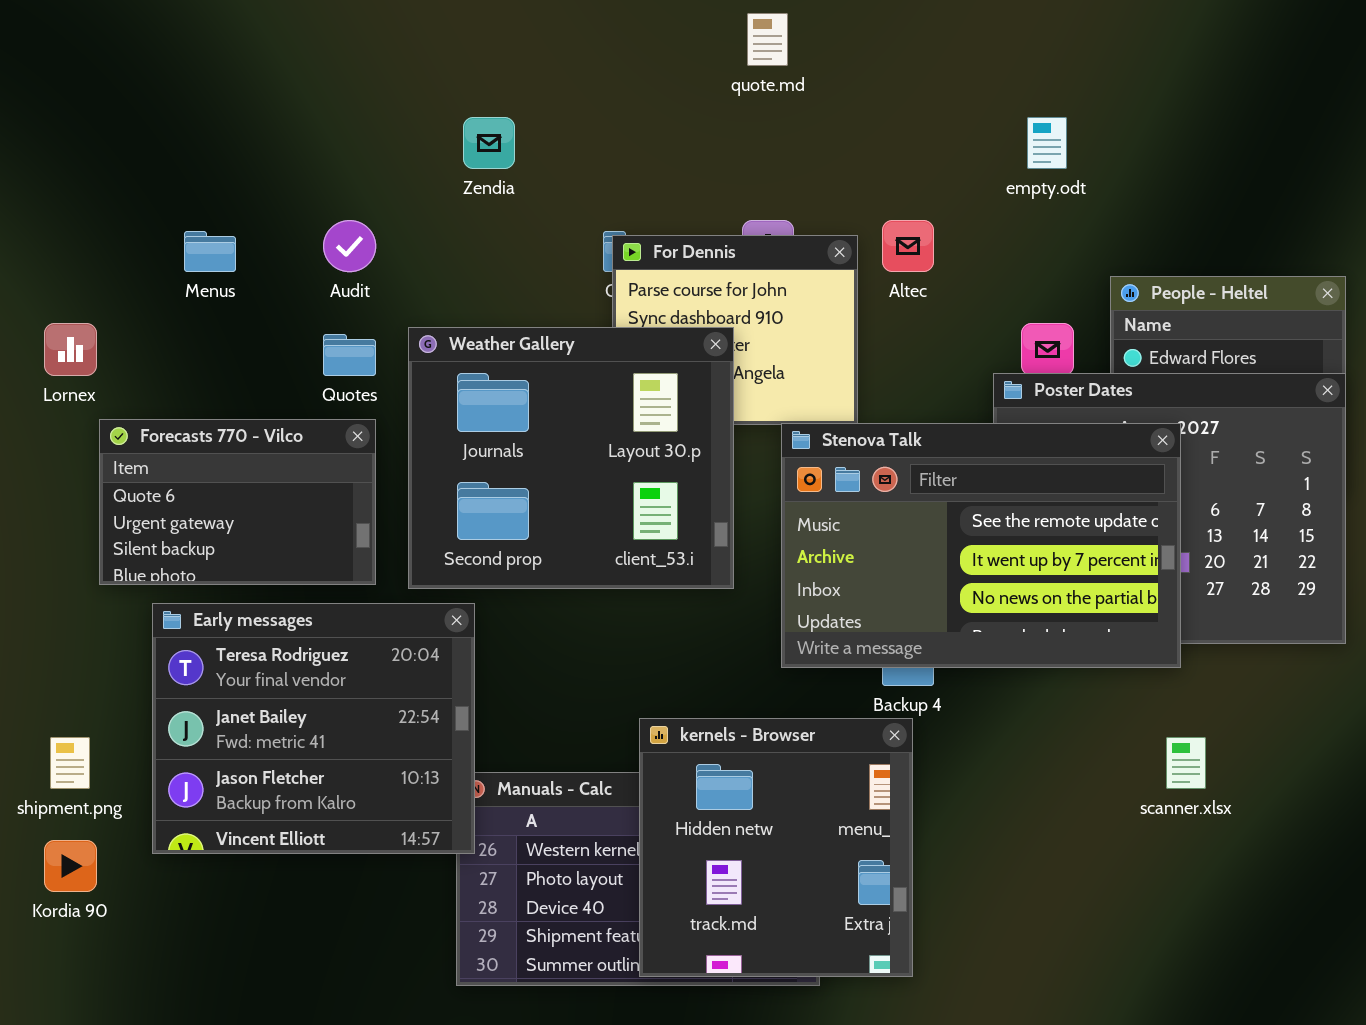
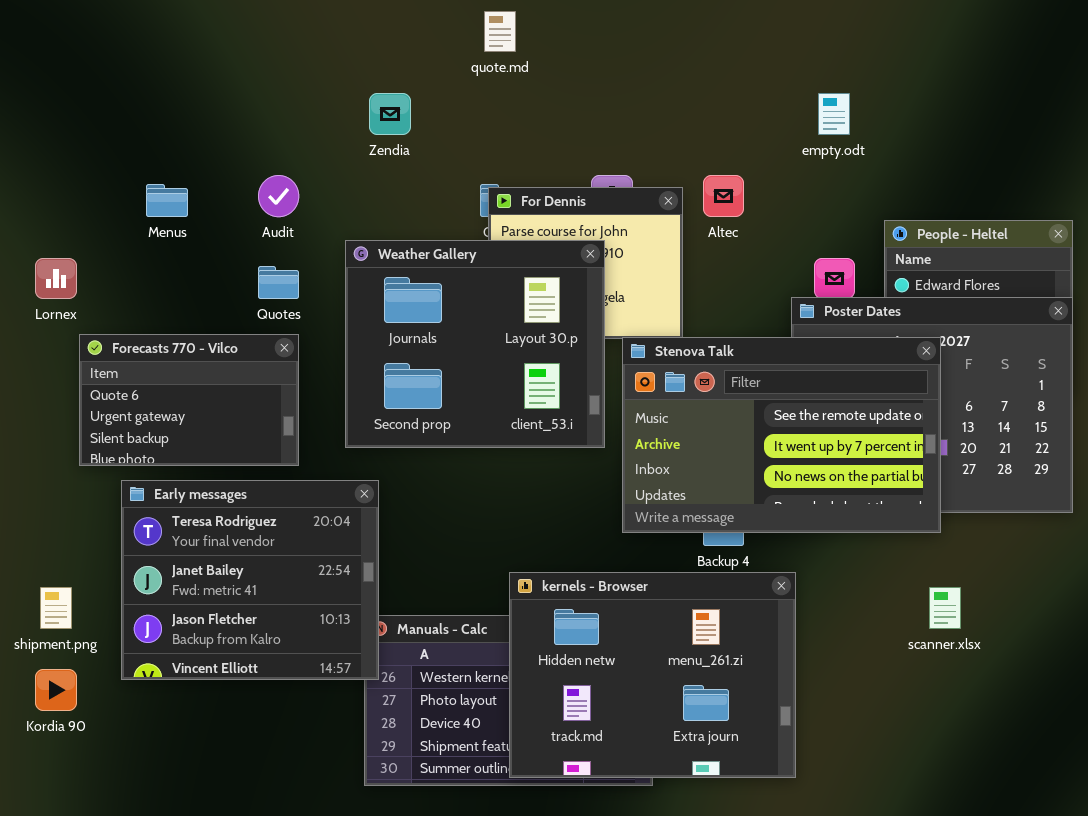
quote.md: [747,13,788,66] -> [484,11,516,52], moved
Weather Gallery: [408,327,734,589] -> [345,240,605,448], moved
kernels - Browser: [639,718,913,977] -> [509,572,796,778], resized

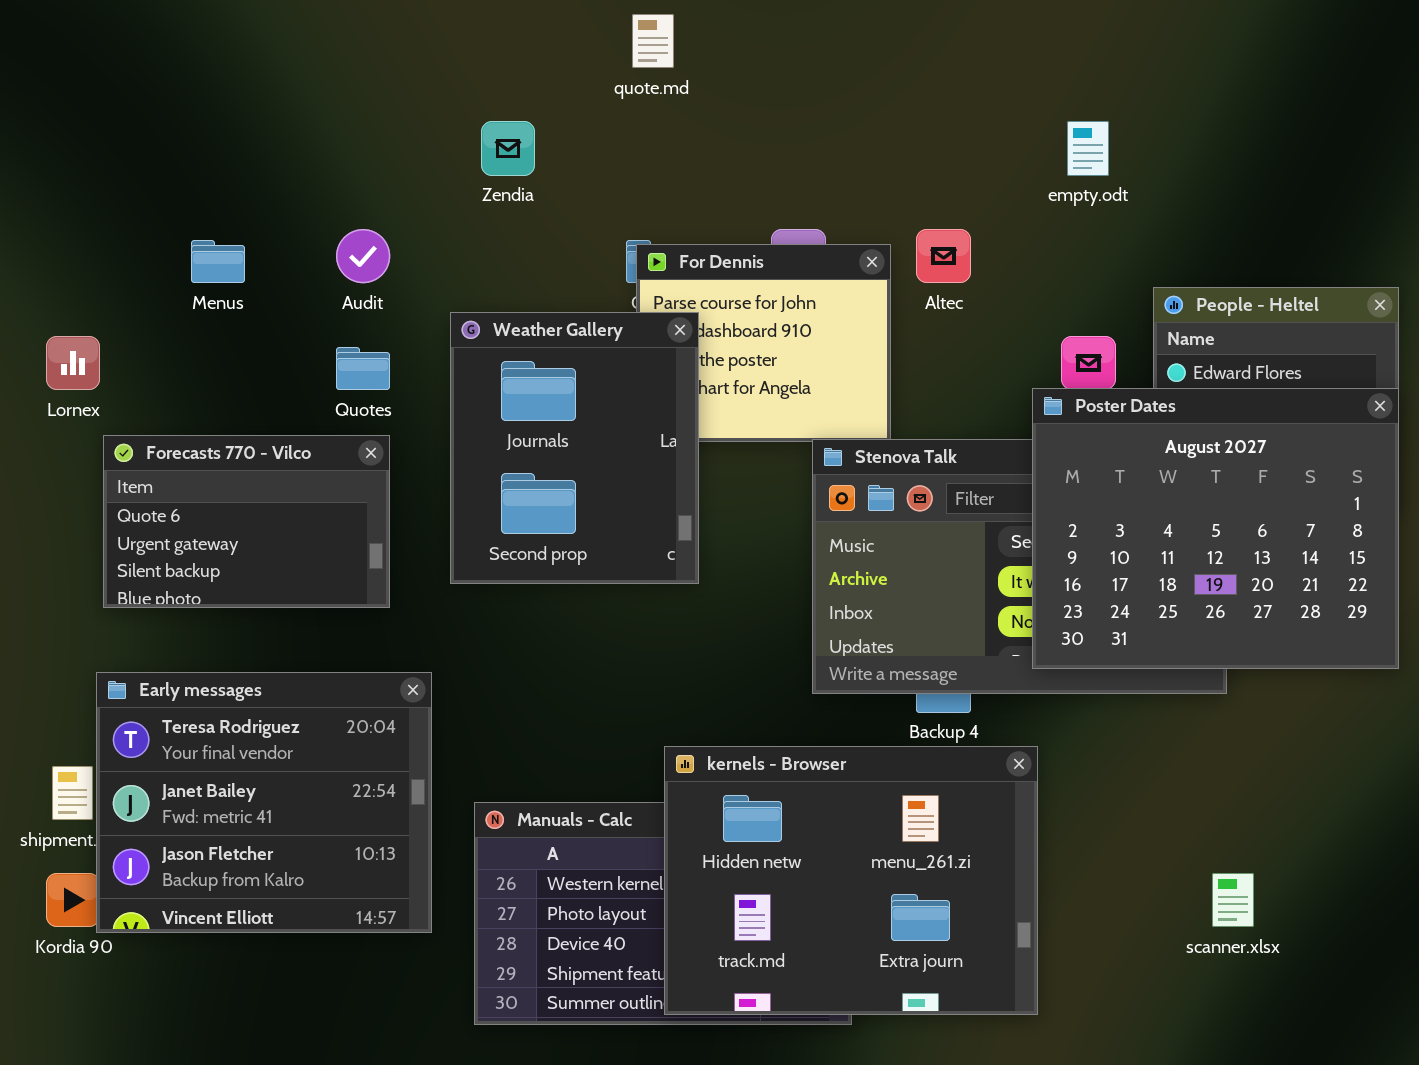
Weather Gallery: [345,240,605,448] -> [450,312,699,584], resized
Poster Dates: [791,297,1073,513] -> [1032,388,1399,669], raised
Early messages: [121,480,379,680] -> [96,672,432,933], moved
scanner.xlsx: [929,587,961,629] -> [1212,873,1254,927], moved

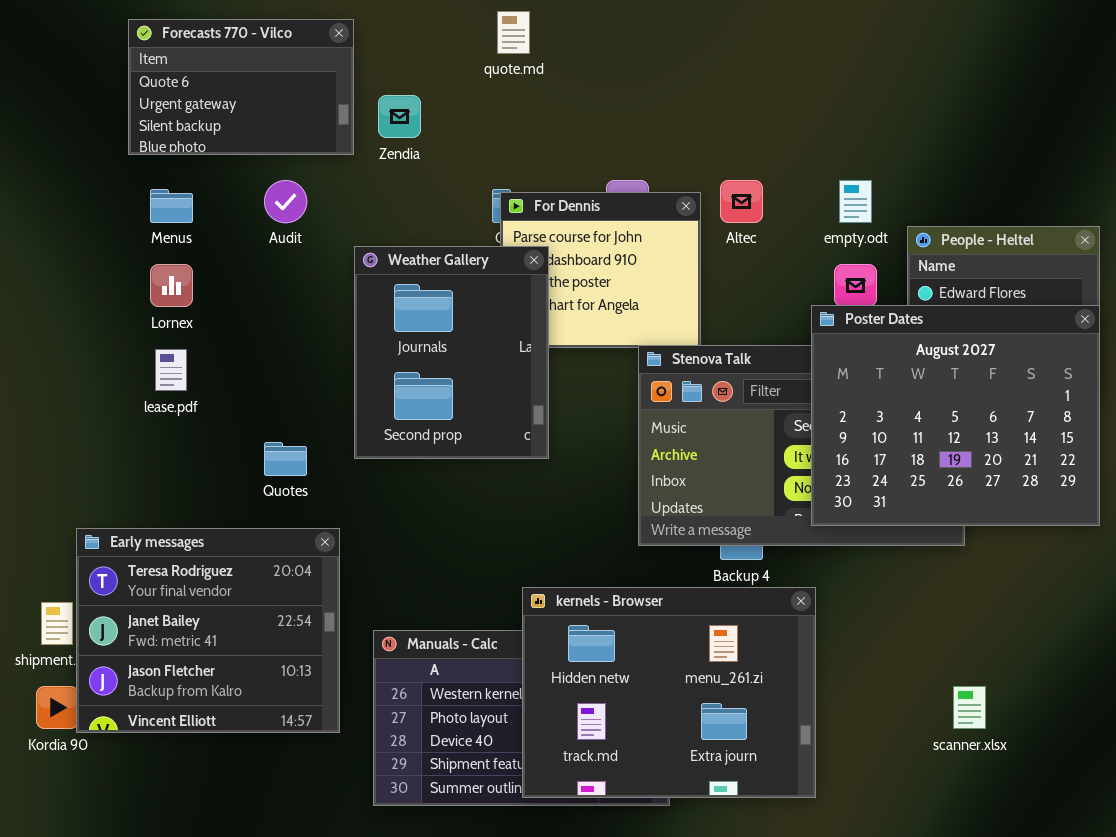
empty.odt: [1067,121,1109,176] -> [839,180,872,223], moved
Lornex: [46,336,100,390] -> [150,264,193,307], moved
Quotes: [336,347,390,390] -> [264,442,307,476], moved
Forecasts 770 - Vilco: [103,435,390,608] -> [128,19,354,155], moved

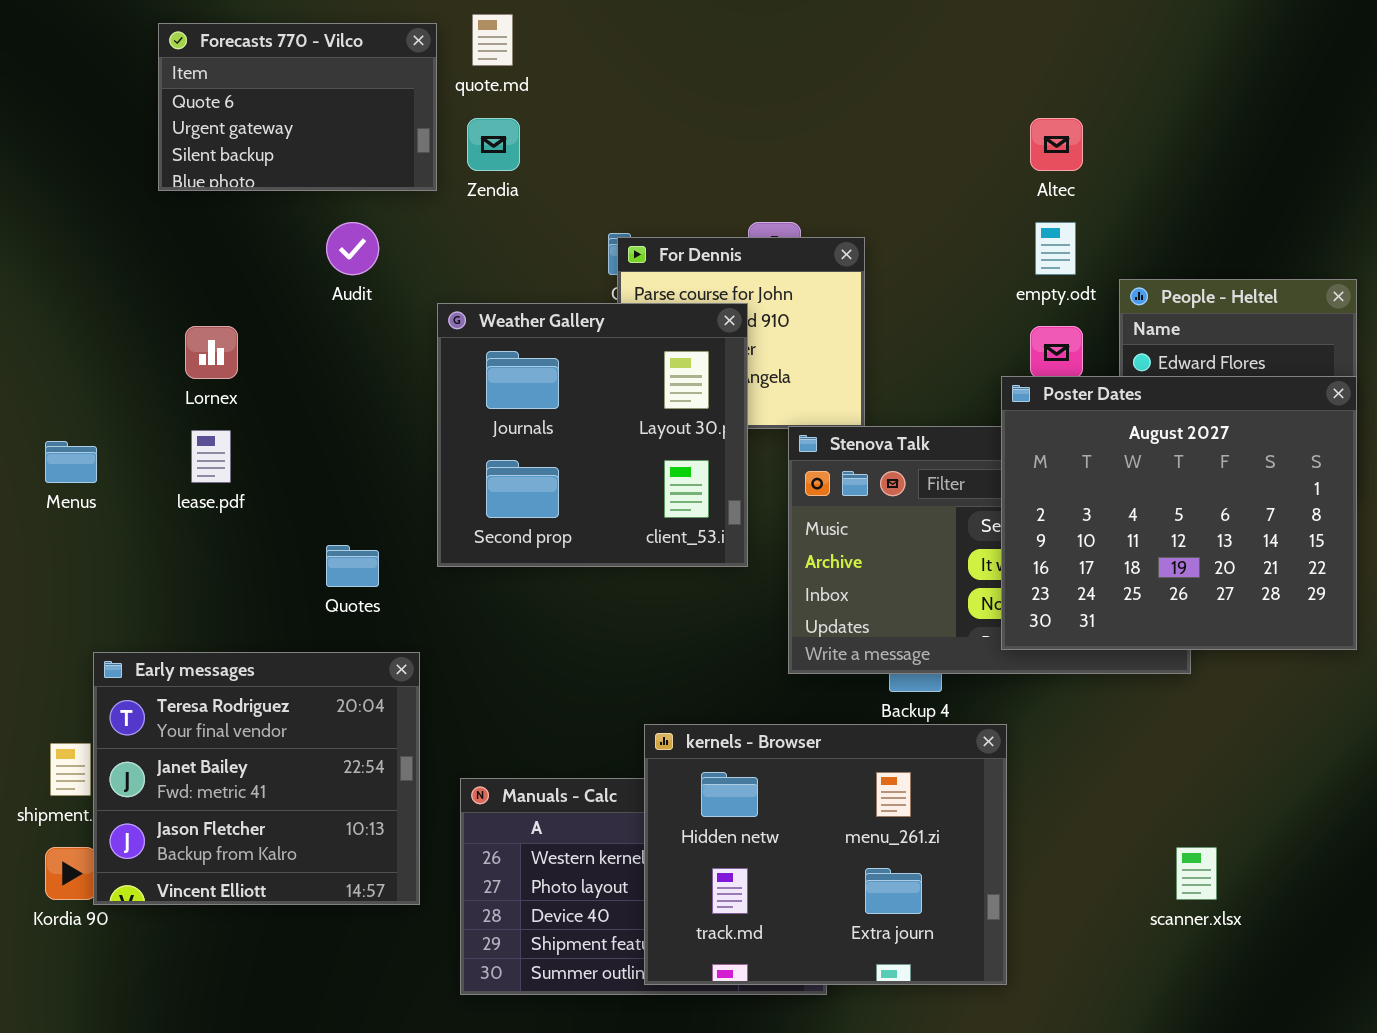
quote.md: [497,11,530,54] -> [472,14,513,66], moved
Altec: [720,180,763,223] -> [1030,118,1083,171], moved
Menus: [150,189,193,223] -> [45,441,97,483], moved
Weather Gallery: [354,246,549,459] -> [437,303,748,567], resized

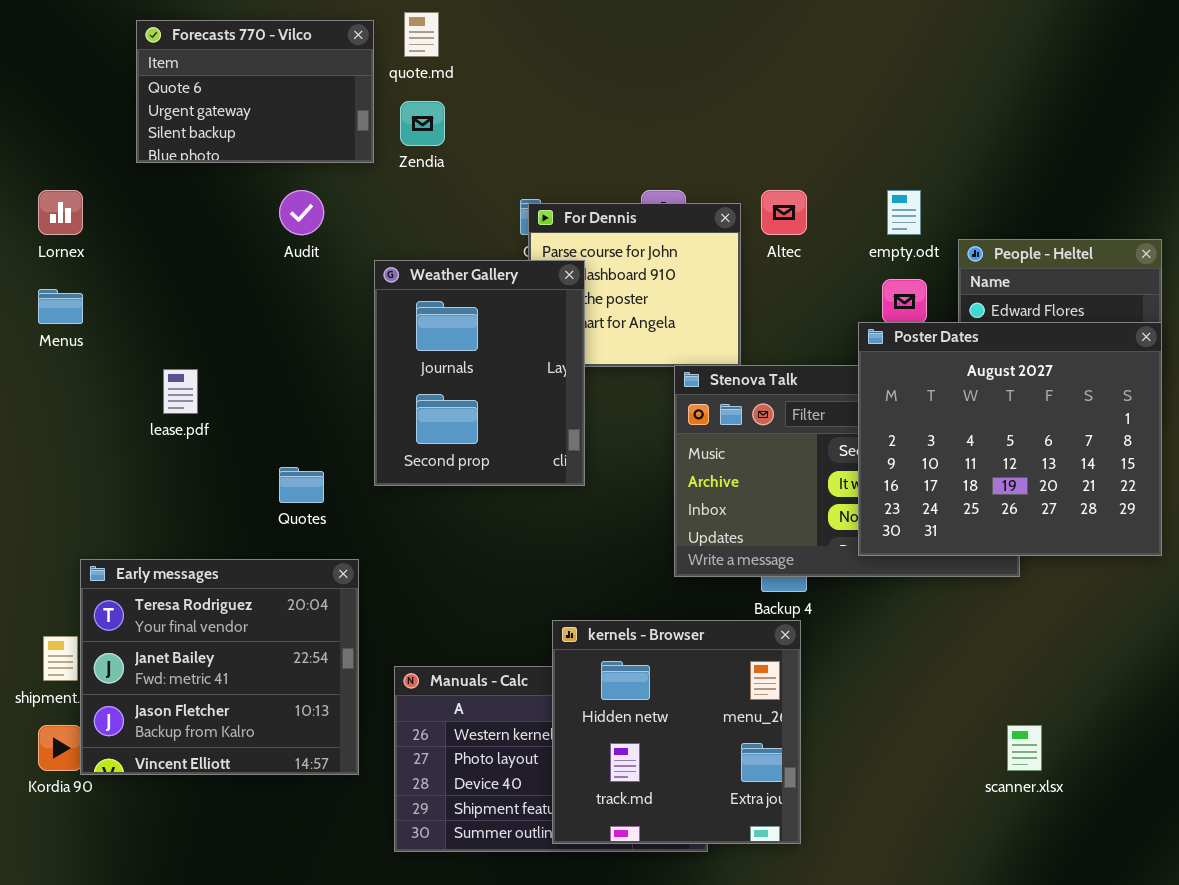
Altec: [1030,118,1083,171] -> [761,190,807,235], moved
Weather Gallery: [437,303,748,567] -> [374,260,585,486], resized
Lornex: [185,326,238,379] -> [38,190,83,235], moved
Menus: [45,441,97,483] -> [38,289,83,324], moved
kernels - Browser: [644,724,1007,985] -> [552,620,801,844], resized

